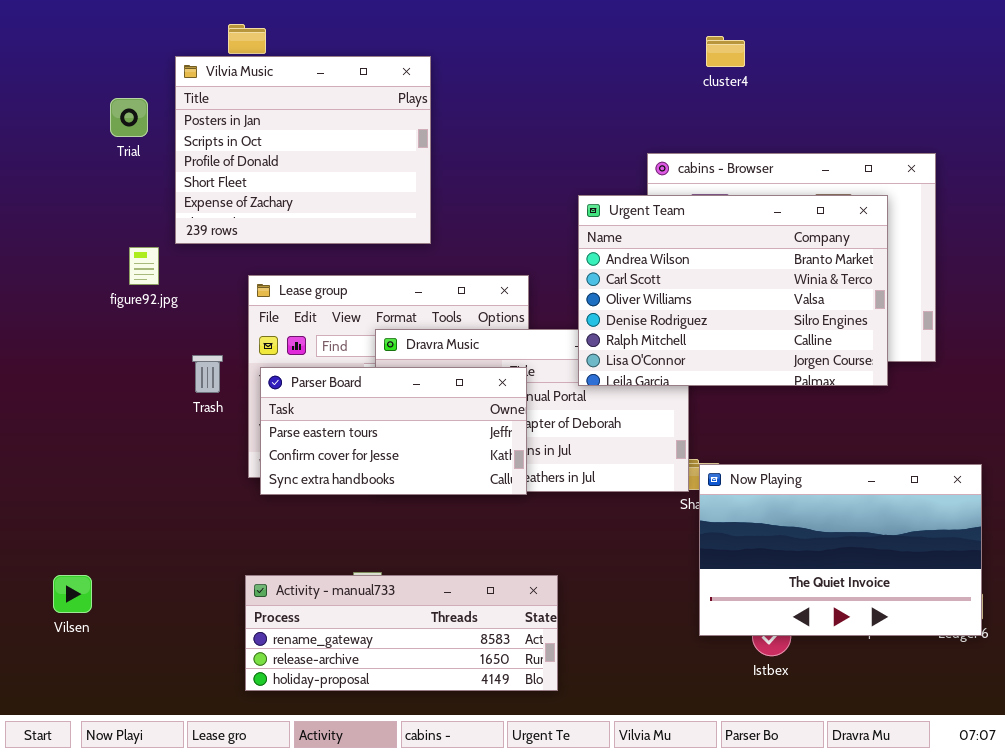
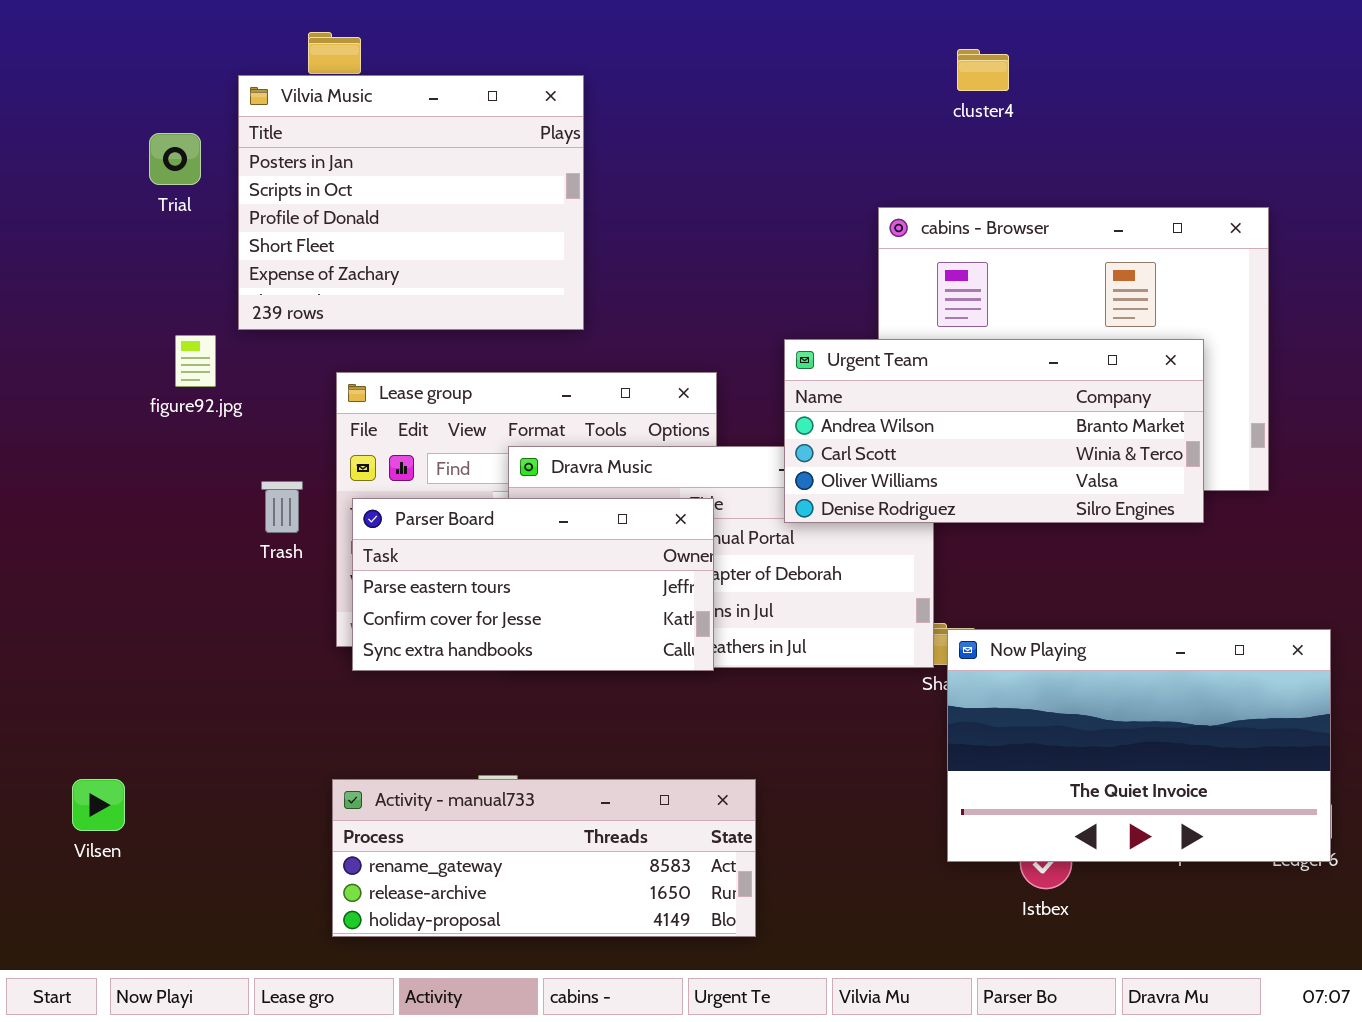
Urgent Team: [578,195,888,386] -> [784,339,1204,523], resized

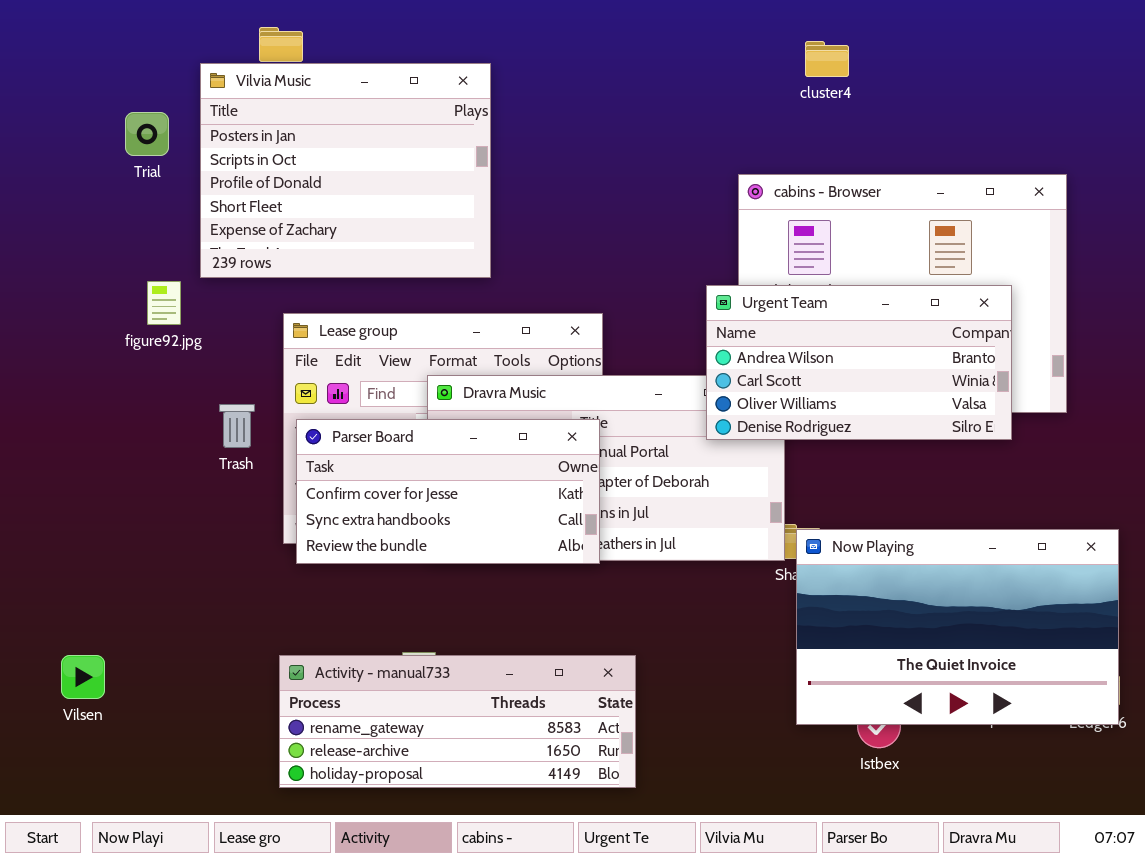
Urgent Team: [784,339,1204,523] -> [706,285,1012,440], resized
Parser Board: [352,498,714,671] -> [296,419,600,564], scrolled down 1 row

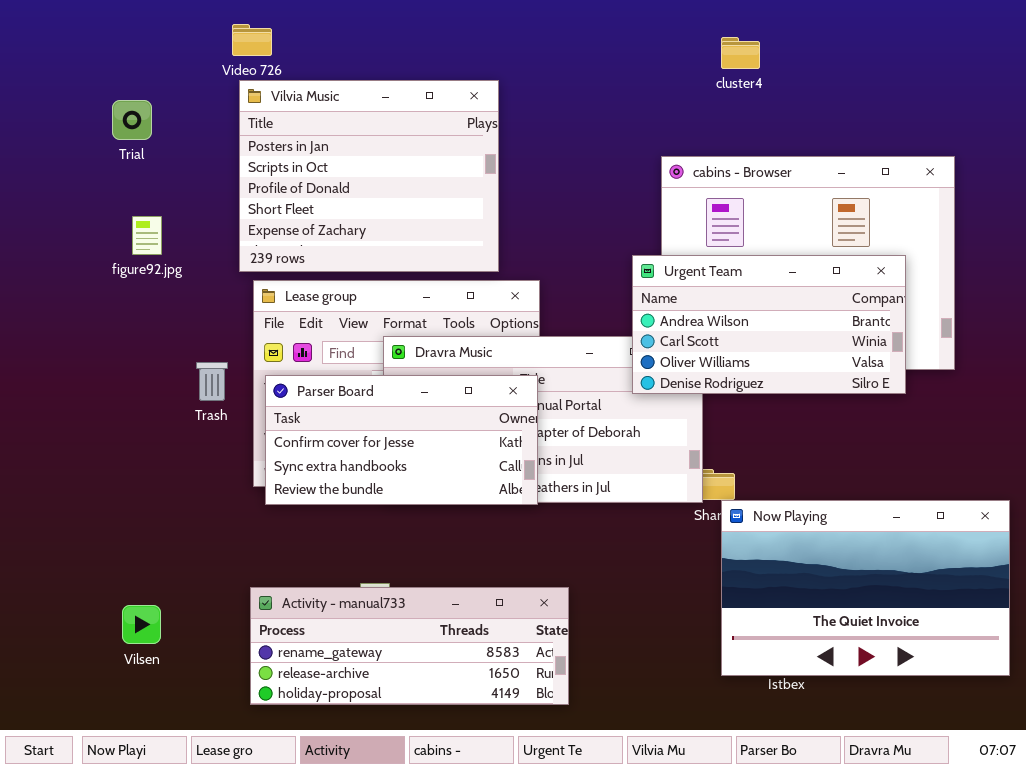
Vilvia Music: [200,63,491,278] -> [239,80,499,272], moved
figure92.jpg: [147,281,181,325] -> [132,216,162,255], moved
Now Playing: [796,529,1119,725] -> [721,500,1010,676], moved
Vilsen: [61,655,105,699] -> [122,605,161,644], moved

